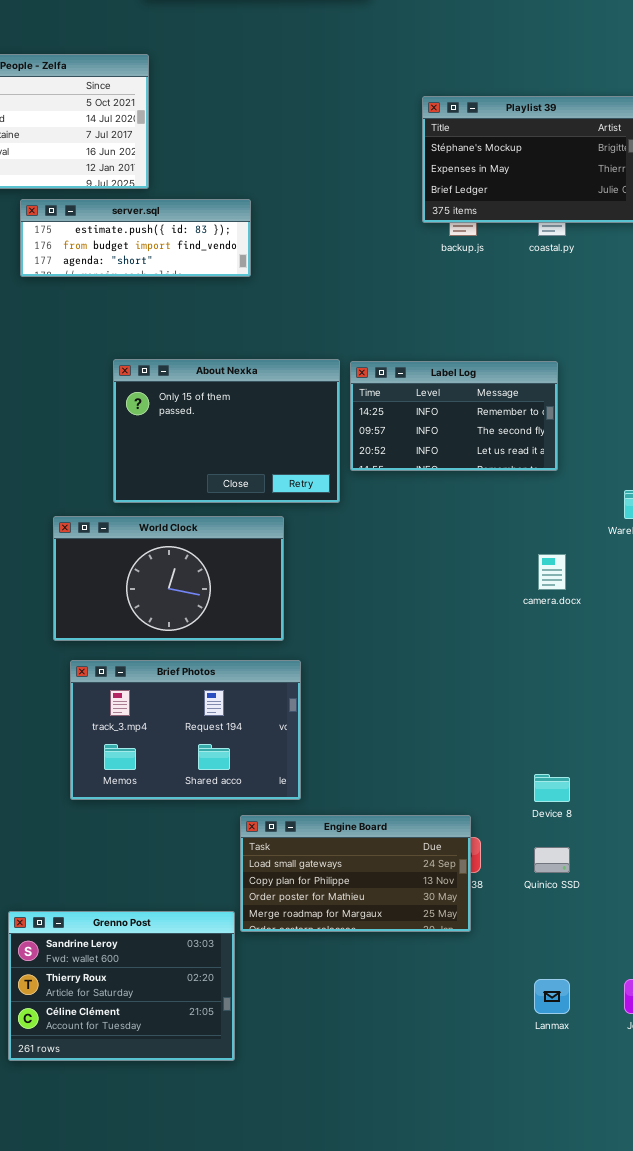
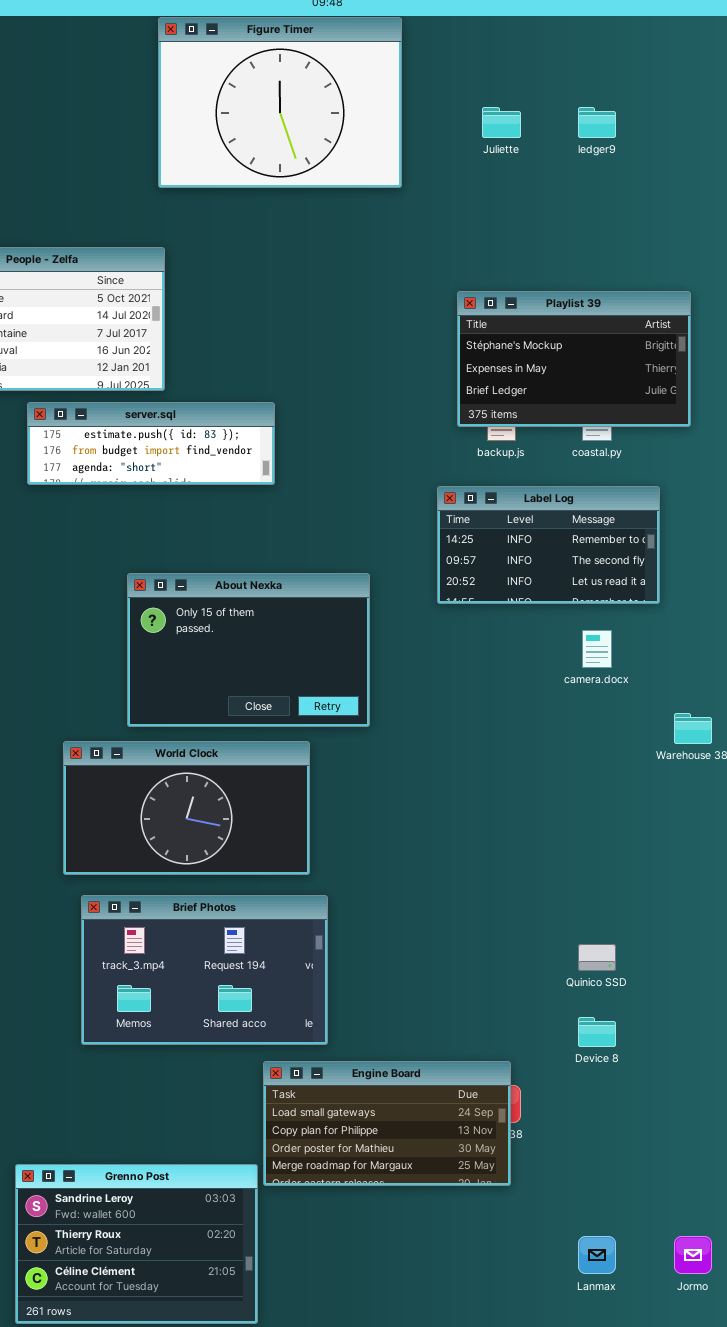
Label Log: [350,361,558,471] -> [437,486,660,604], moved
camera.docx: [538,554,566,590] -> [582,630,612,668], moved
Quinico SSD: [534,847,570,873] -> [578,944,616,971], moved

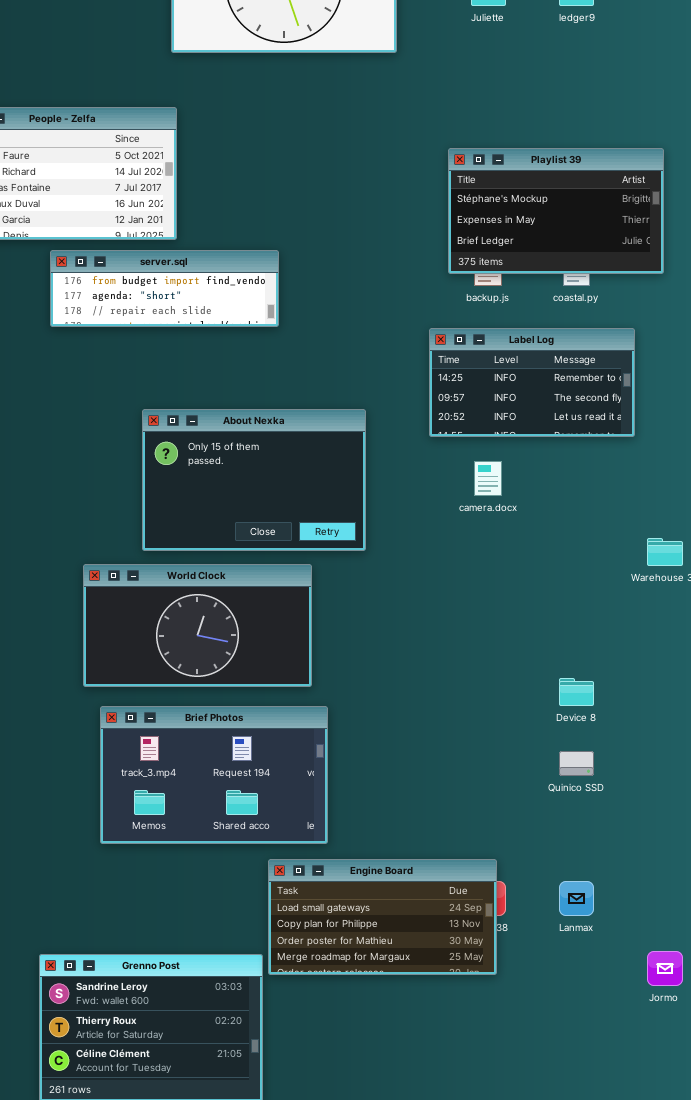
server.sql: [27,402,275,485] -> [50,250,279,327], scrolled down 1 row
camera.docx: [582,630,612,668] -> [474,461,502,496], moved
Device 8: [578,1017,616,1047] -> [559,678,594,706], moved
Lanmax: [578,1236,616,1274] -> [559,881,594,916], moved
Jormo: [674,1236,712,1274] -> [647,951,683,986], moved

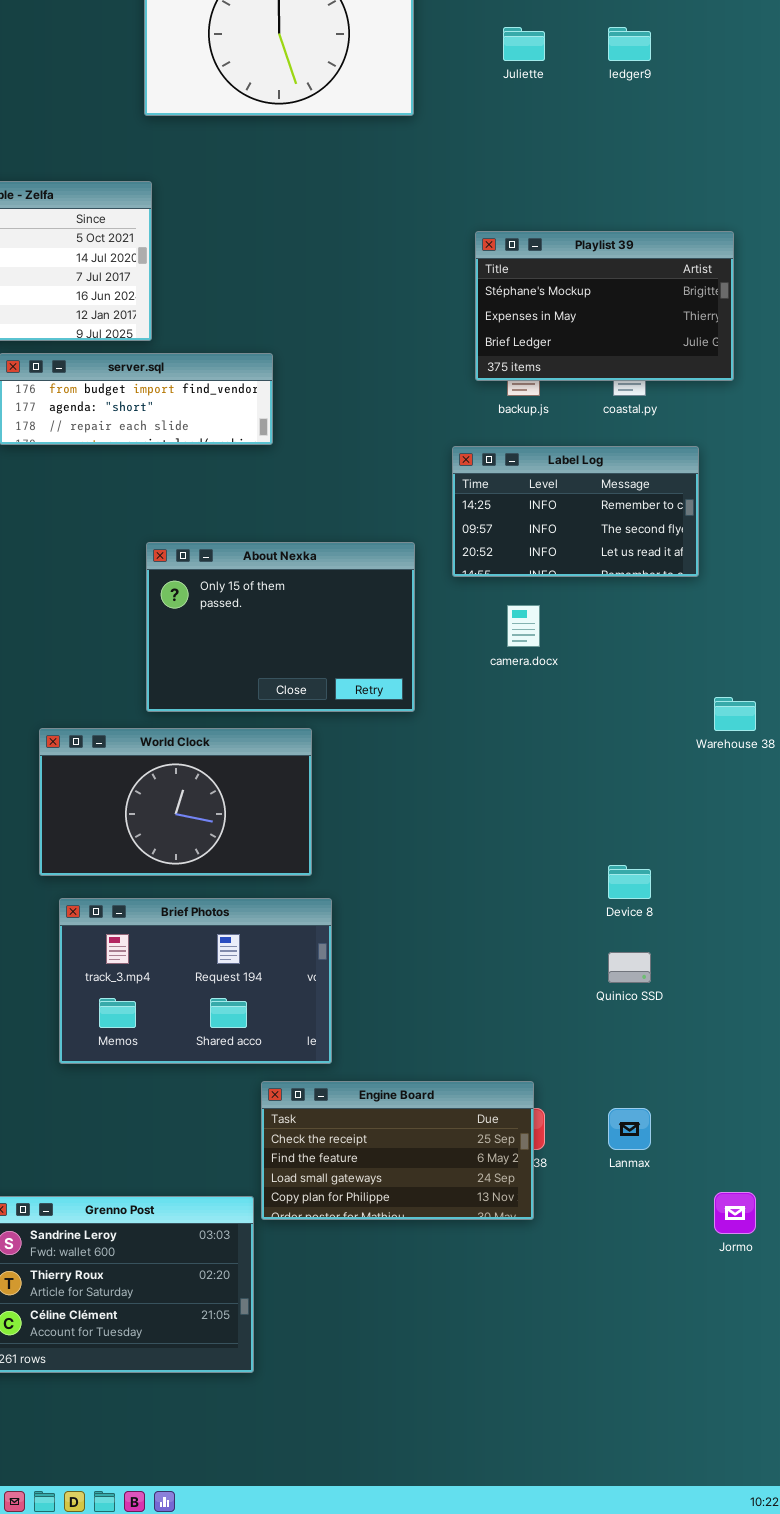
About Nexka: [142,409,366,551] -> [146,542,415,712], moved
Engine Board: [268,859,497,975] -> [261,1081,534,1220], scrolled up 2 rows

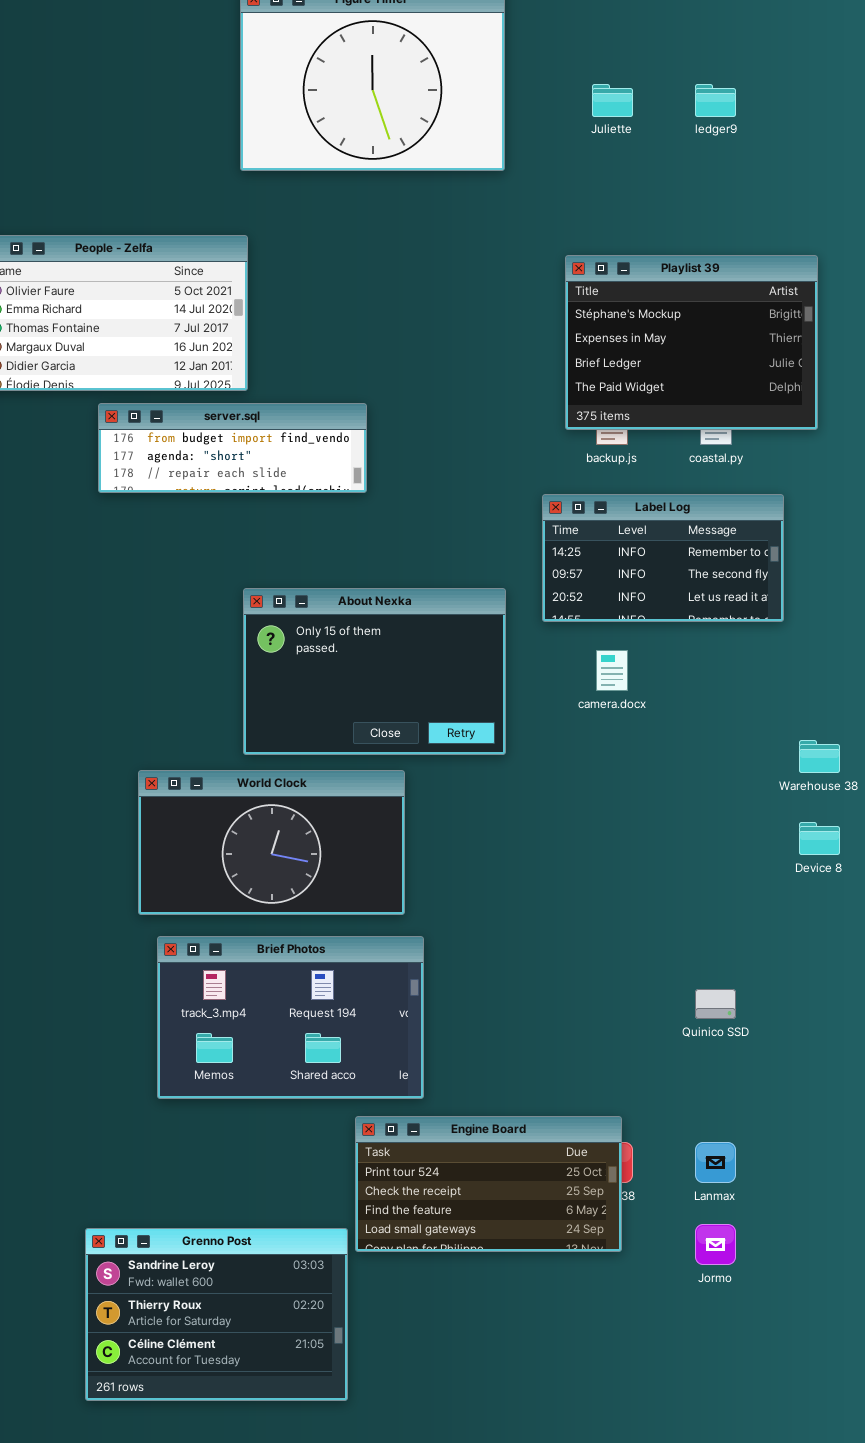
Playlist 39: [475,231,734,381] -> [565,255,818,430], resized
Device 8: [608,865,651,899] -> [799,822,840,855], moved
Engine Board: [261,1081,534,1220] -> [355,1116,622,1252], scrolled up 1 row
Jormo: [714,1192,756,1234] -> [695,1224,736,1265], moved

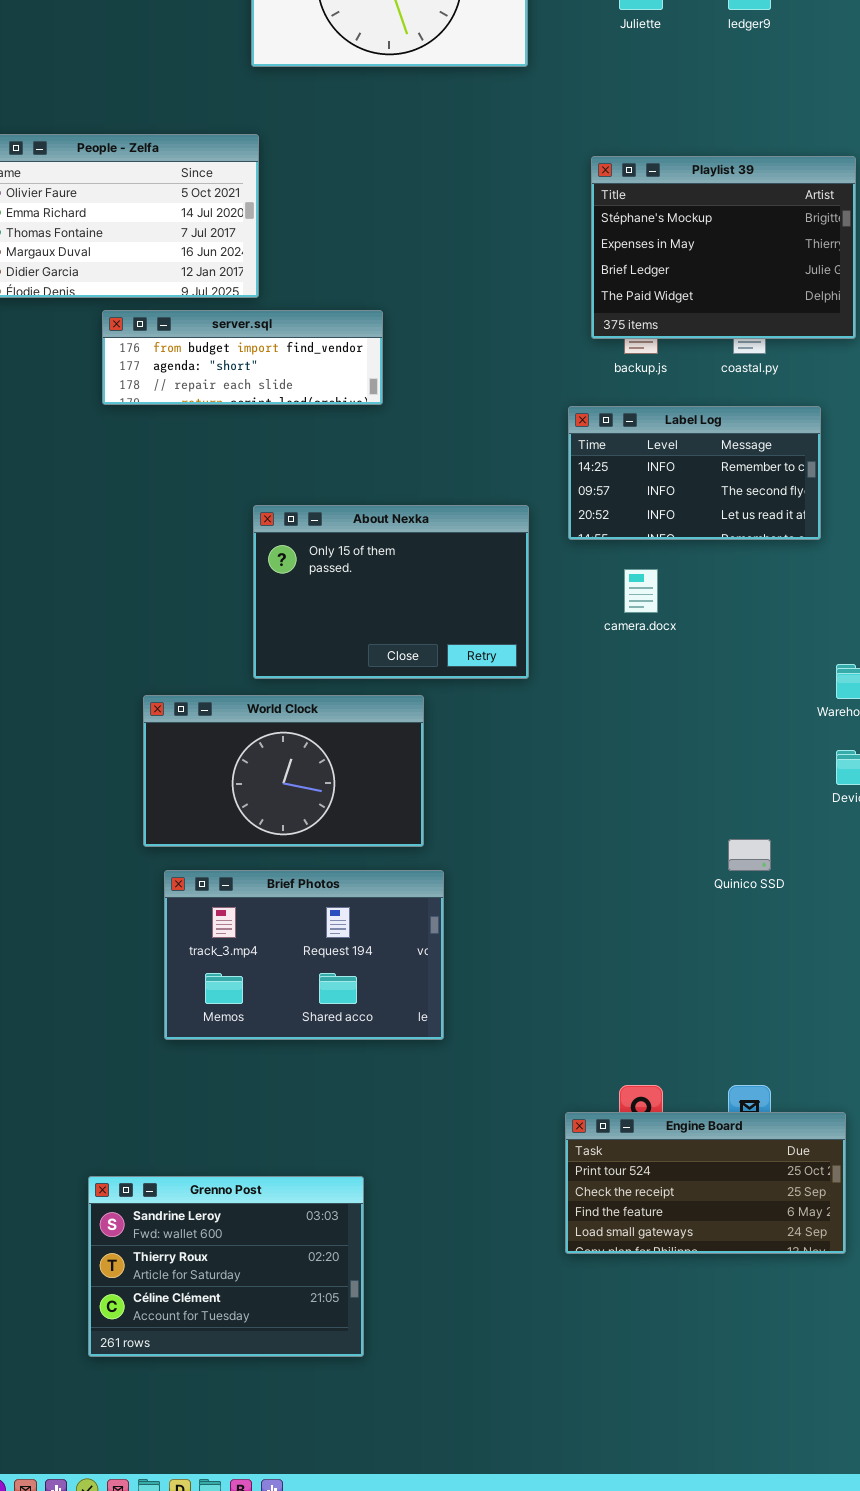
Quinico SSD: [695,989,736,1019] -> [728,839,771,871], moved
Engine Board: [355,1116,622,1252] -> [565,1112,846,1254], moved

